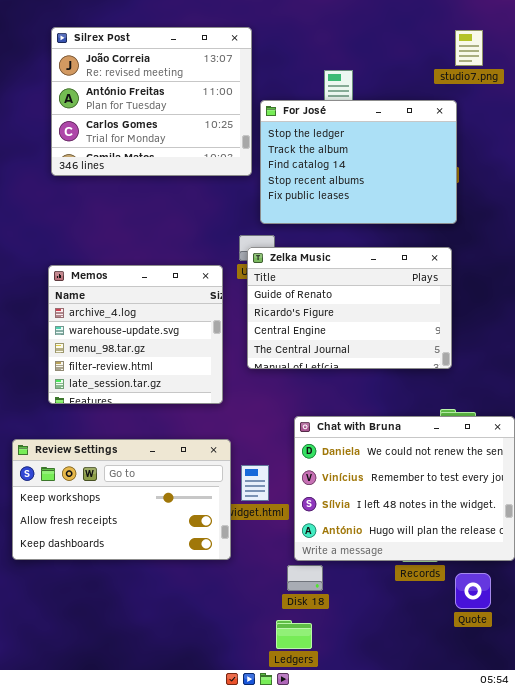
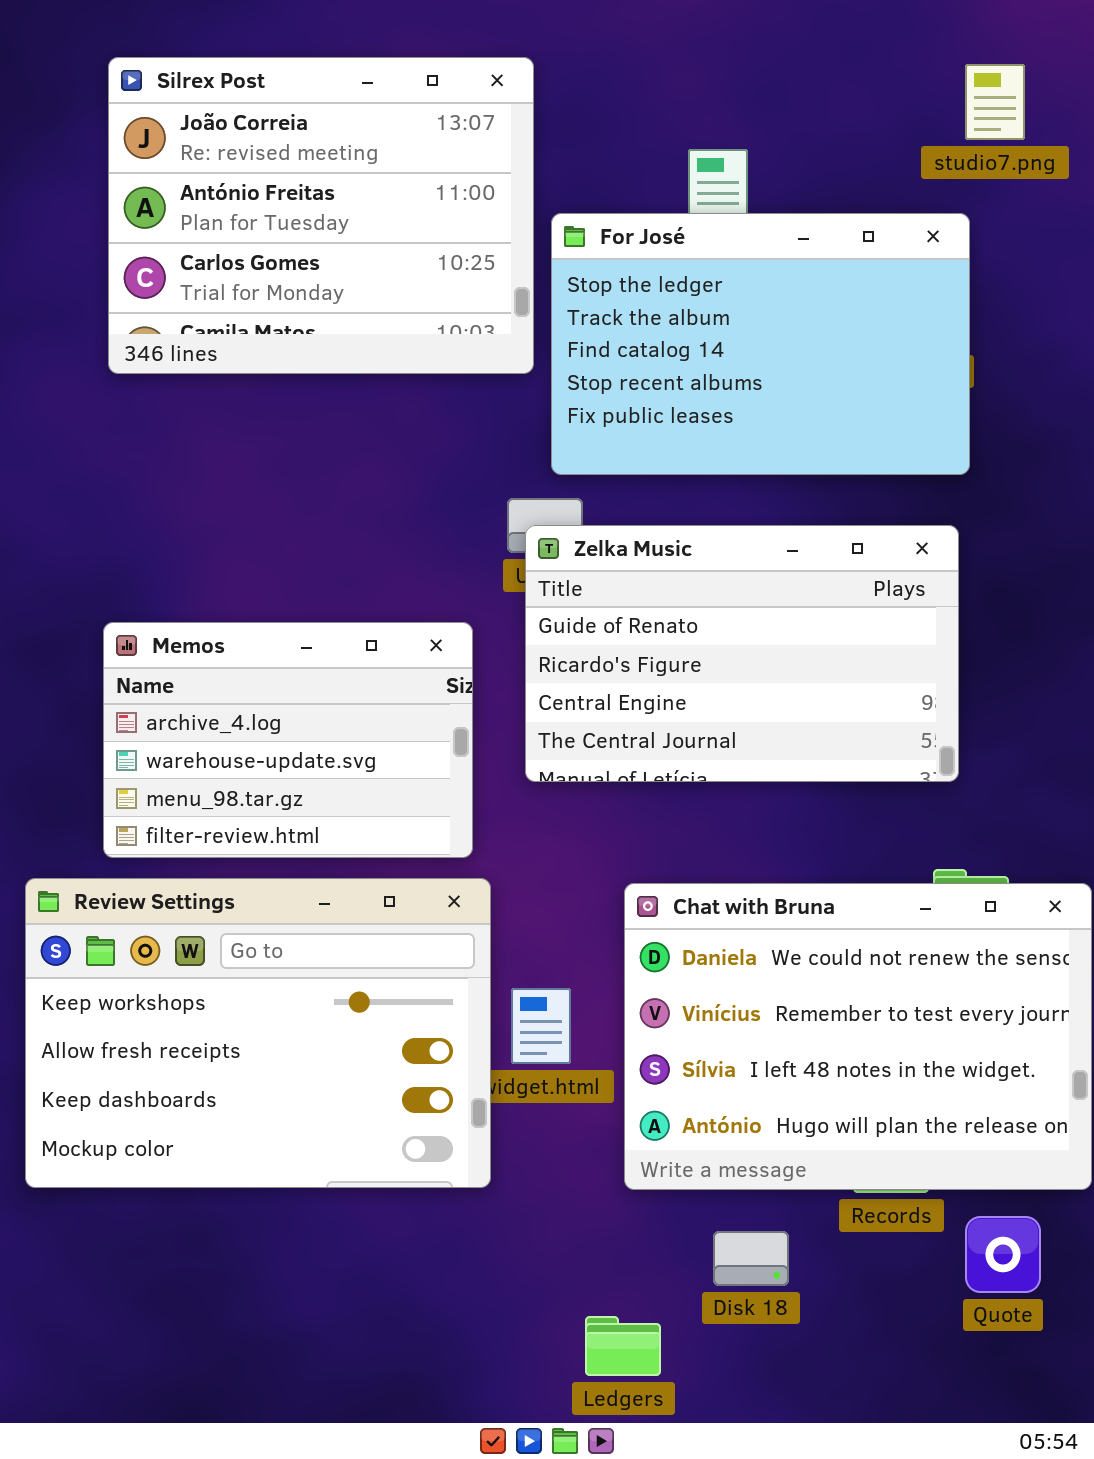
Memos: [48,265,223,404] -> [103,622,473,858], resized
Review Settings: [12,439,231,560] -> [25,878,491,1188], resized
Disk 18: [287,565,323,591] -> [713,1231,789,1286], moved

